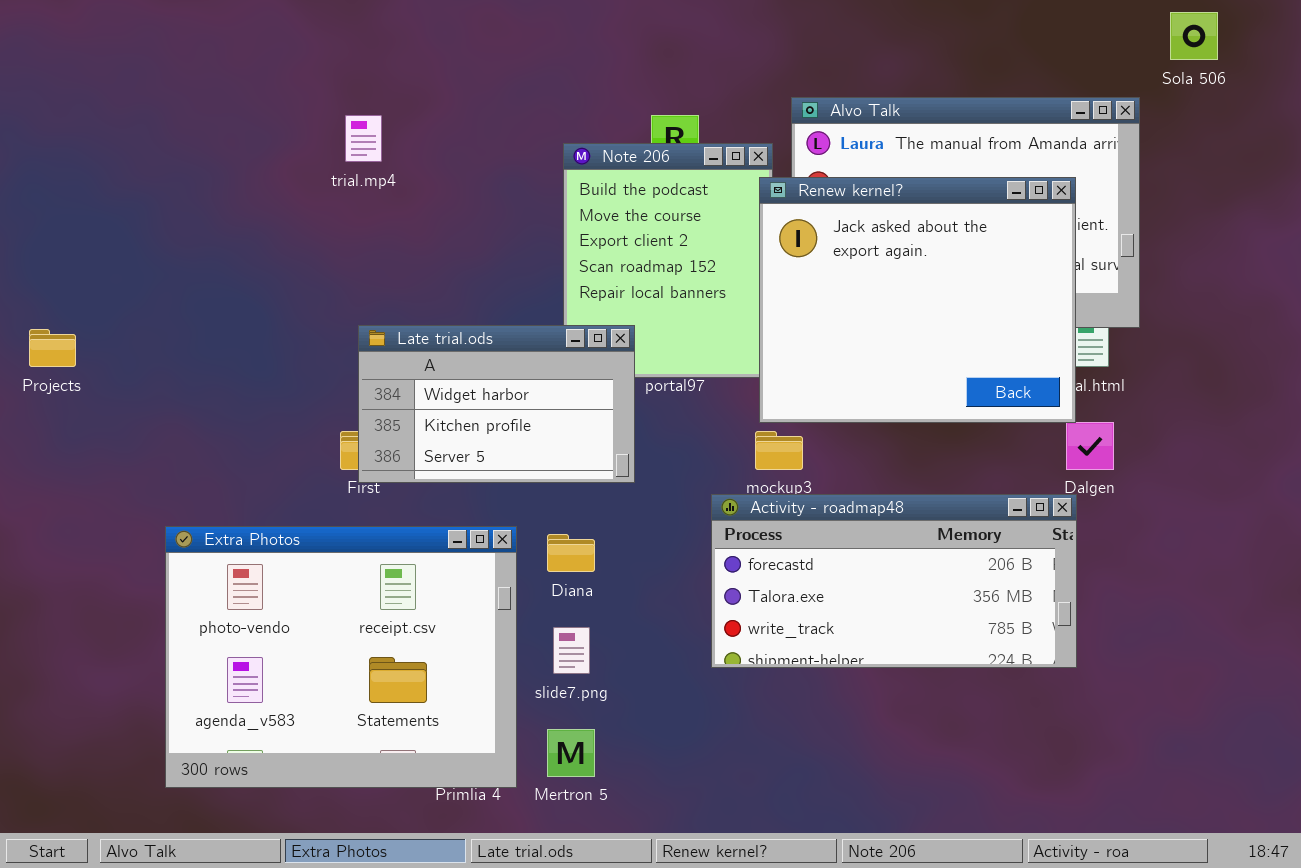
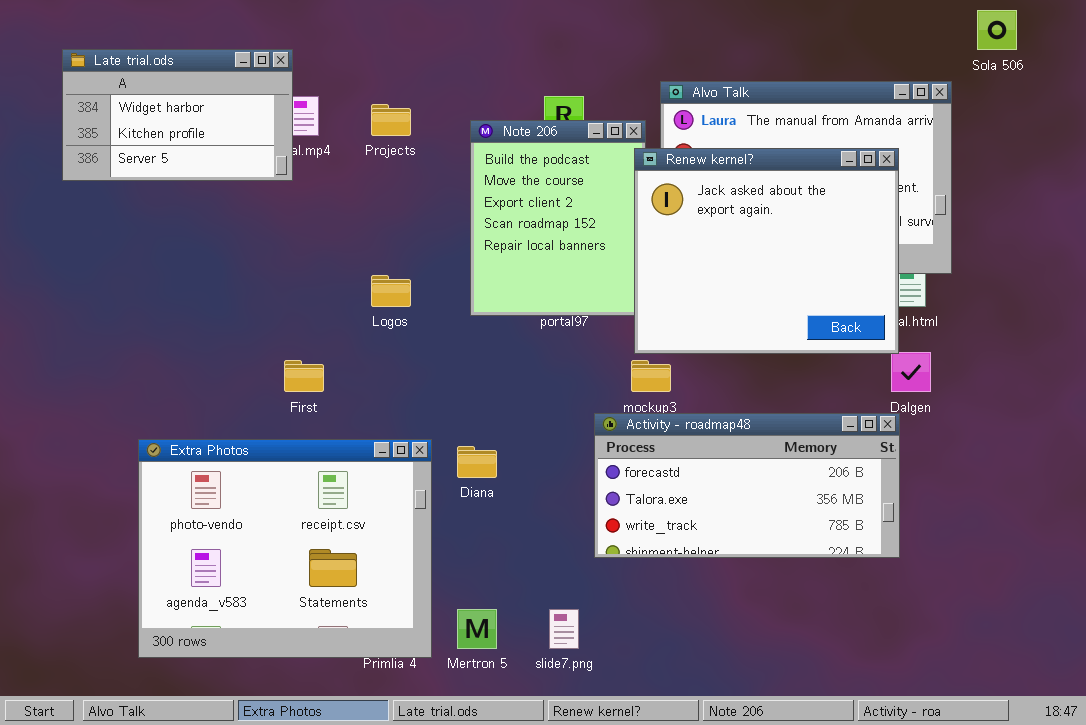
Late trial.ods: [358,325,635,483] -> [62,49,293,181], moved
Projects: [29,329,76,367] -> [371,104,411,136], moved
slide7.png: [553,627,590,674] -> [549,609,579,649], moved

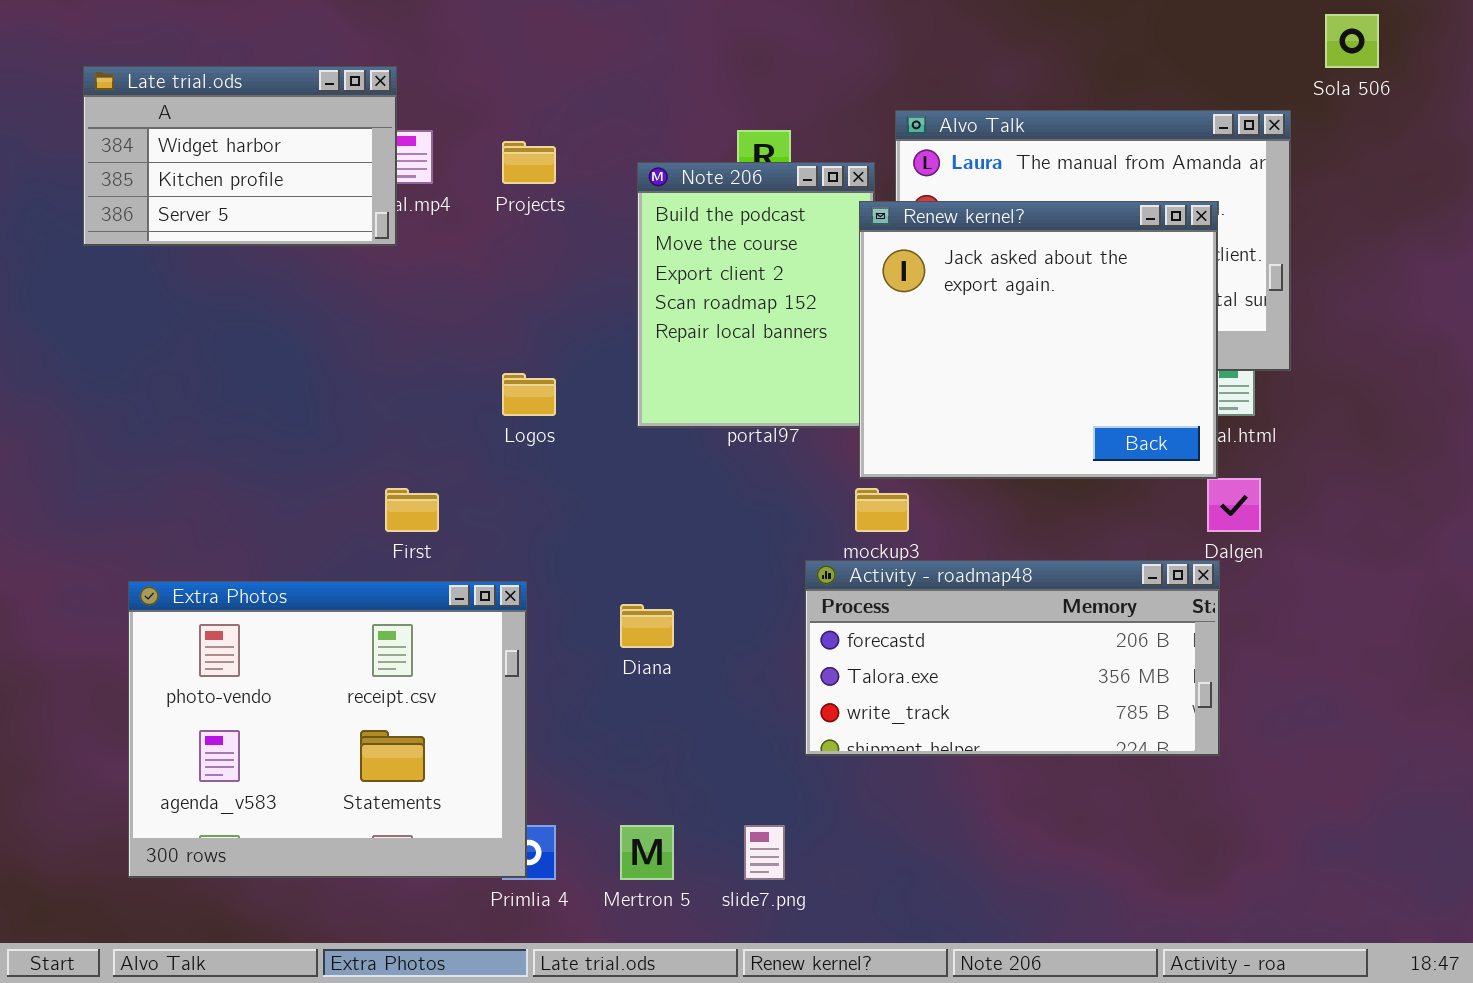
Extra Photos: [138,439,432,658] -> [128,581,527,878], moved

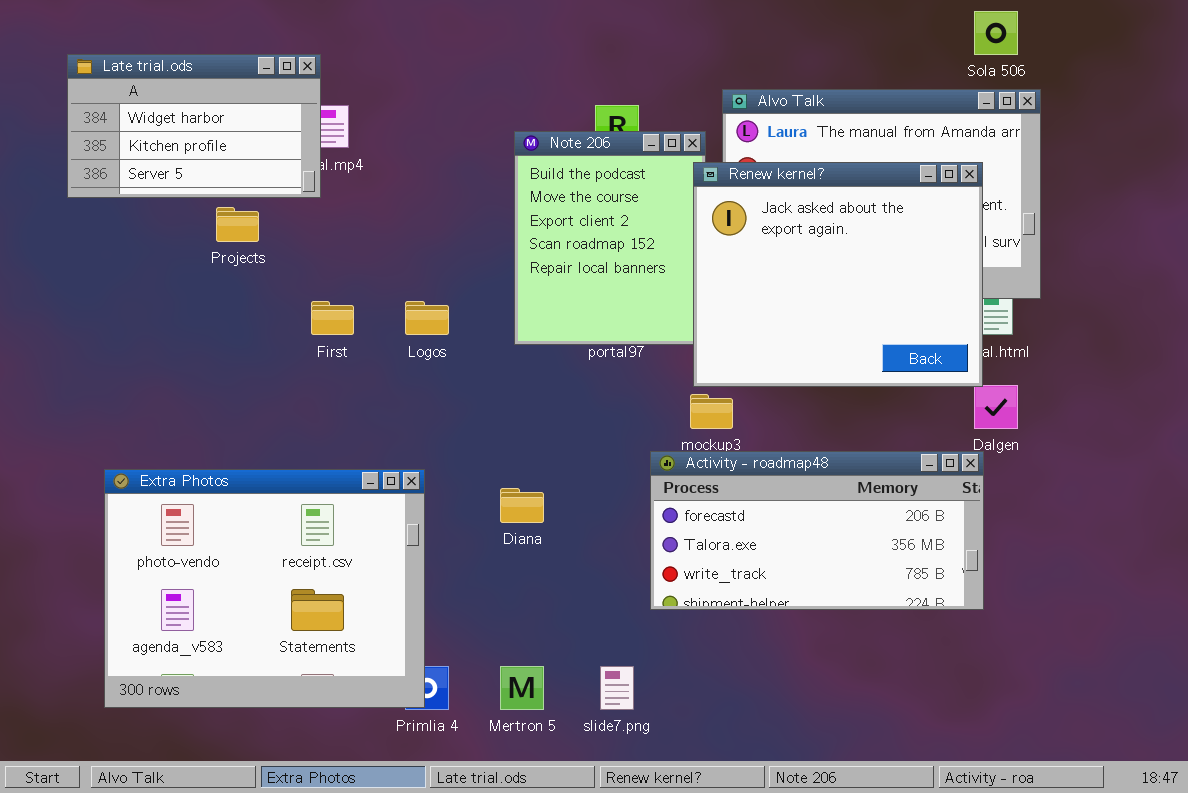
Sola 506: [1325,14,1379,68] -> [974,11,1018,55], moved
Projects: [502,141,556,184] -> [216,207,259,242], moved
First: [385,488,439,532] -> [311,301,354,335], moved

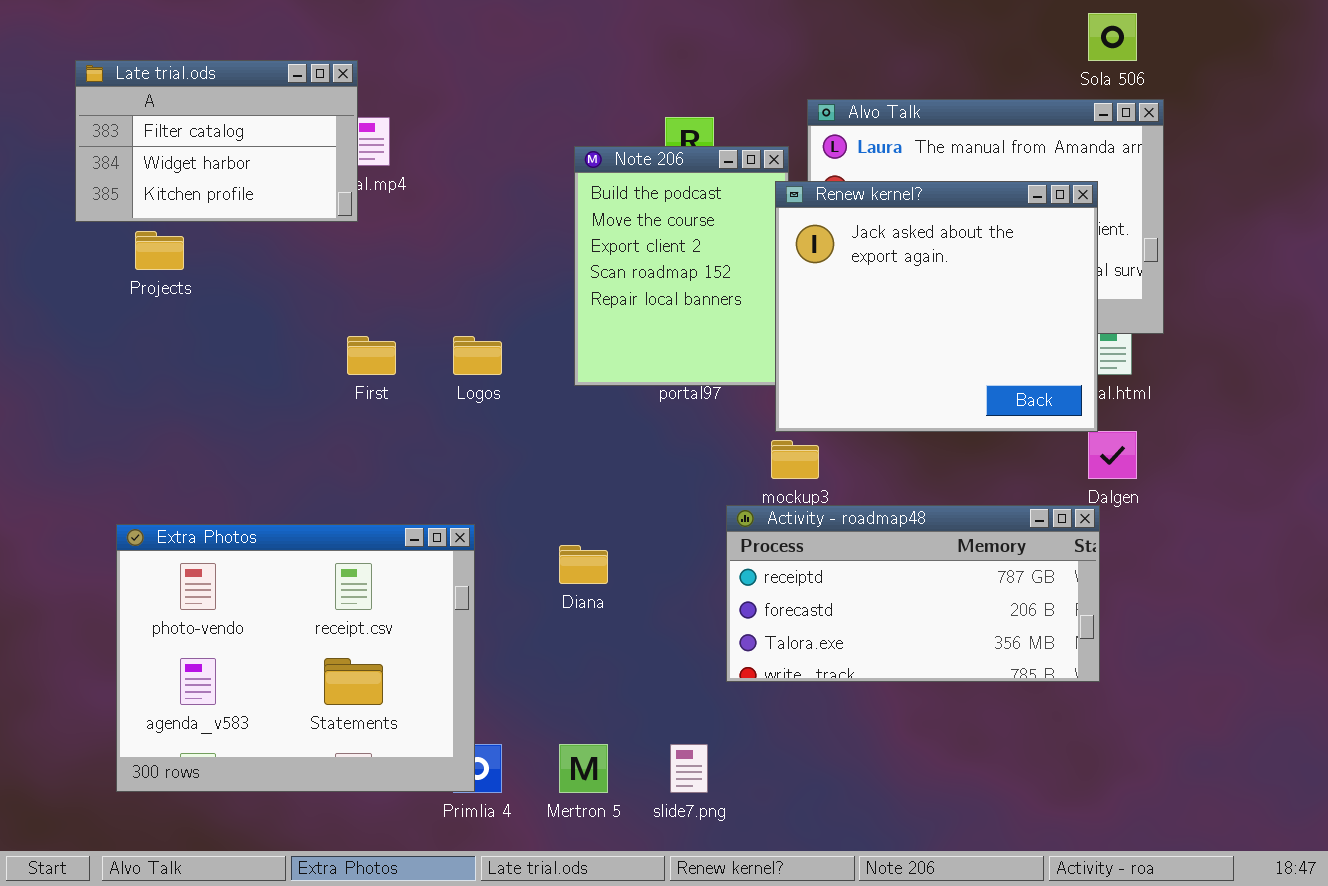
Late trial.ods: [67,54,321,198] -> [75,60,358,222], scrolled up 1 row
Projects: [216,207,259,242] -> [135,231,184,270], moved
Activity - roadmap48: [650,451,984,610] -> [726,505,1100,682], scrolled up 1 row

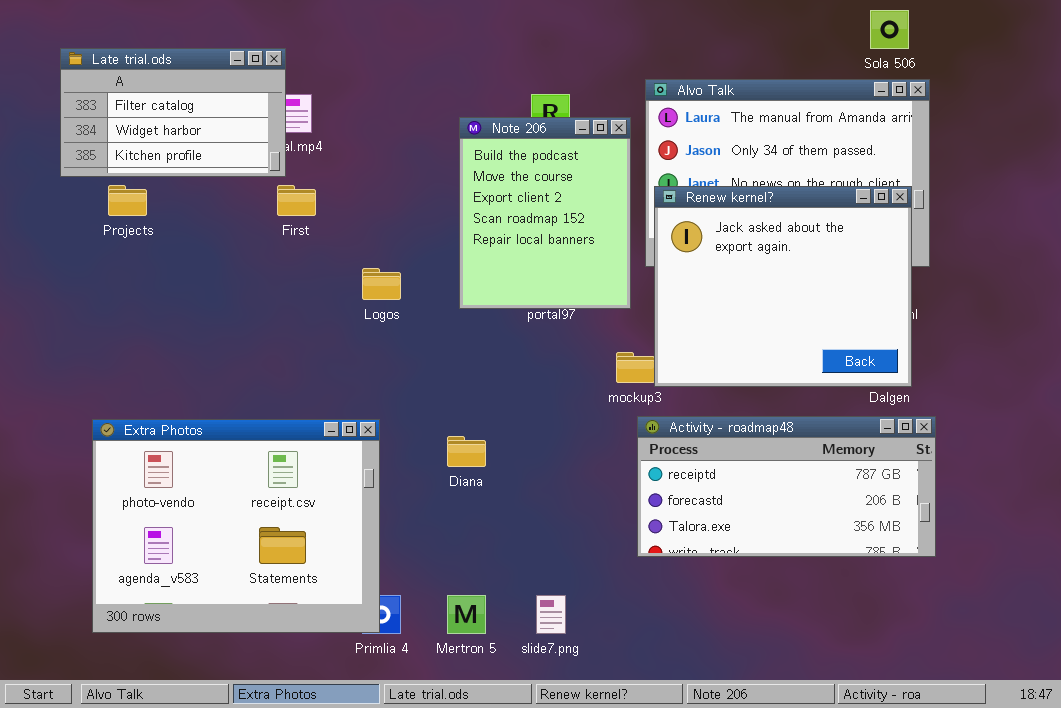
Renew kernel?: [775,181,1098,432] -> [654,186,912,387], moved
First: [347,336,396,375] -> [277,185,316,216], moved
Activity - roadmap48: [726,505,1100,682] -> [637,416,936,557], moved

